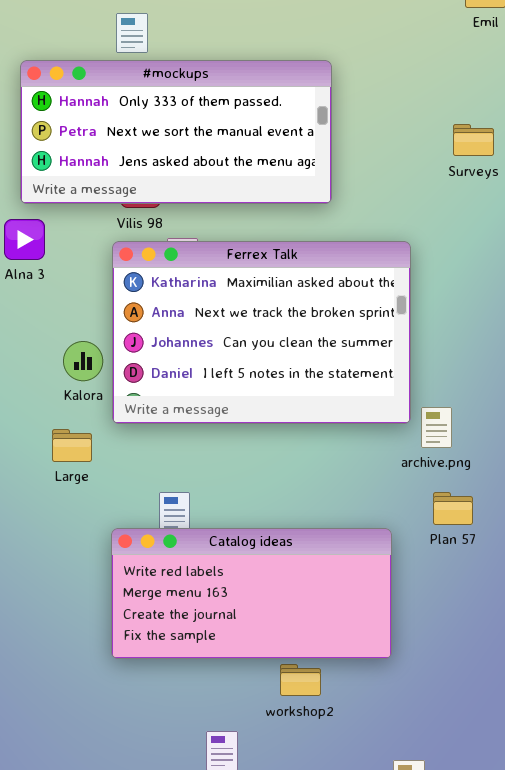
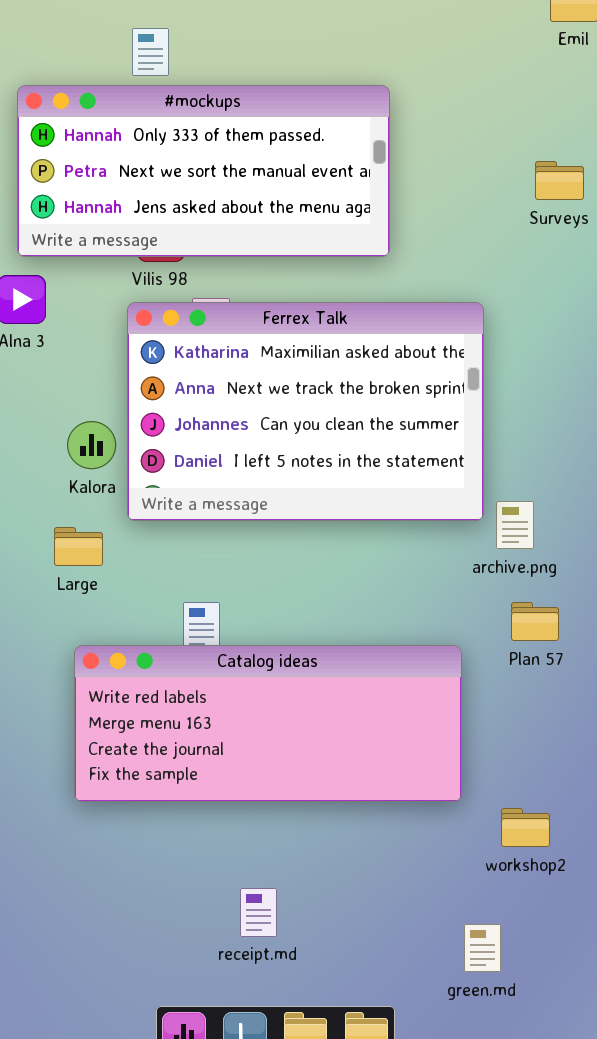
Catalog ideas: [111,528,392,659] -> [74,645,462,802], resized
workshop2: [280,664,321,696] -> [501,808,550,847], moved

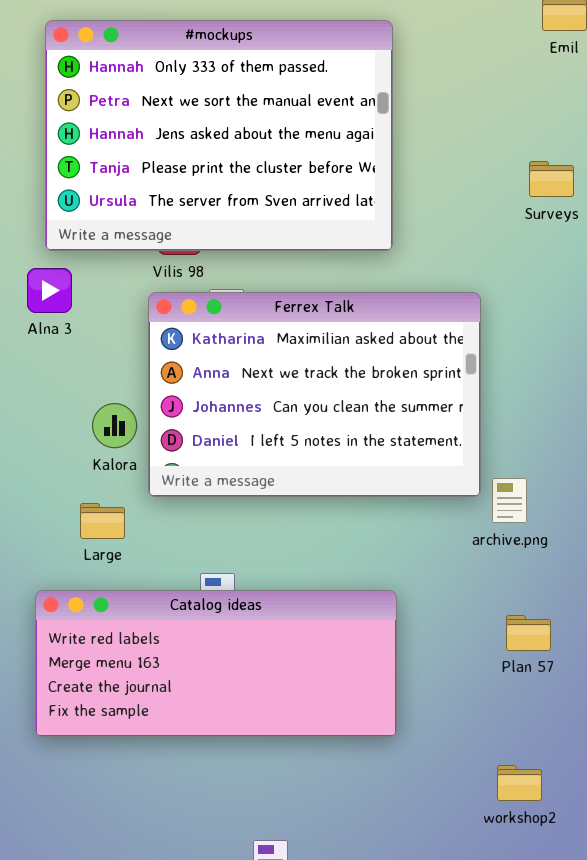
#mockups: [17,85,390,257] -> [45,20,393,251], resized
Plan 57: [511,602,559,641] -> [506,615,551,651], moved
Catalog ideas: [74,645,462,802] -> [35,590,397,737], moved

